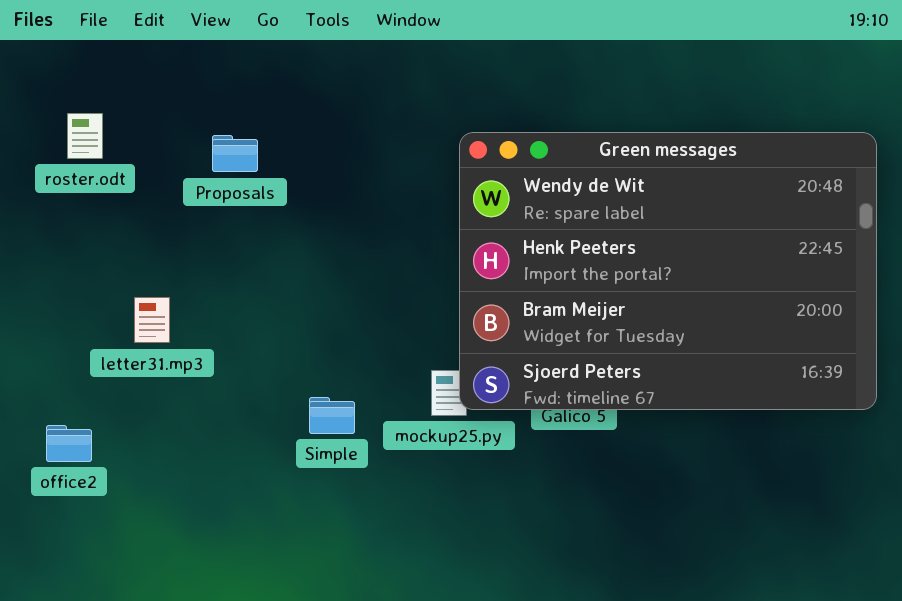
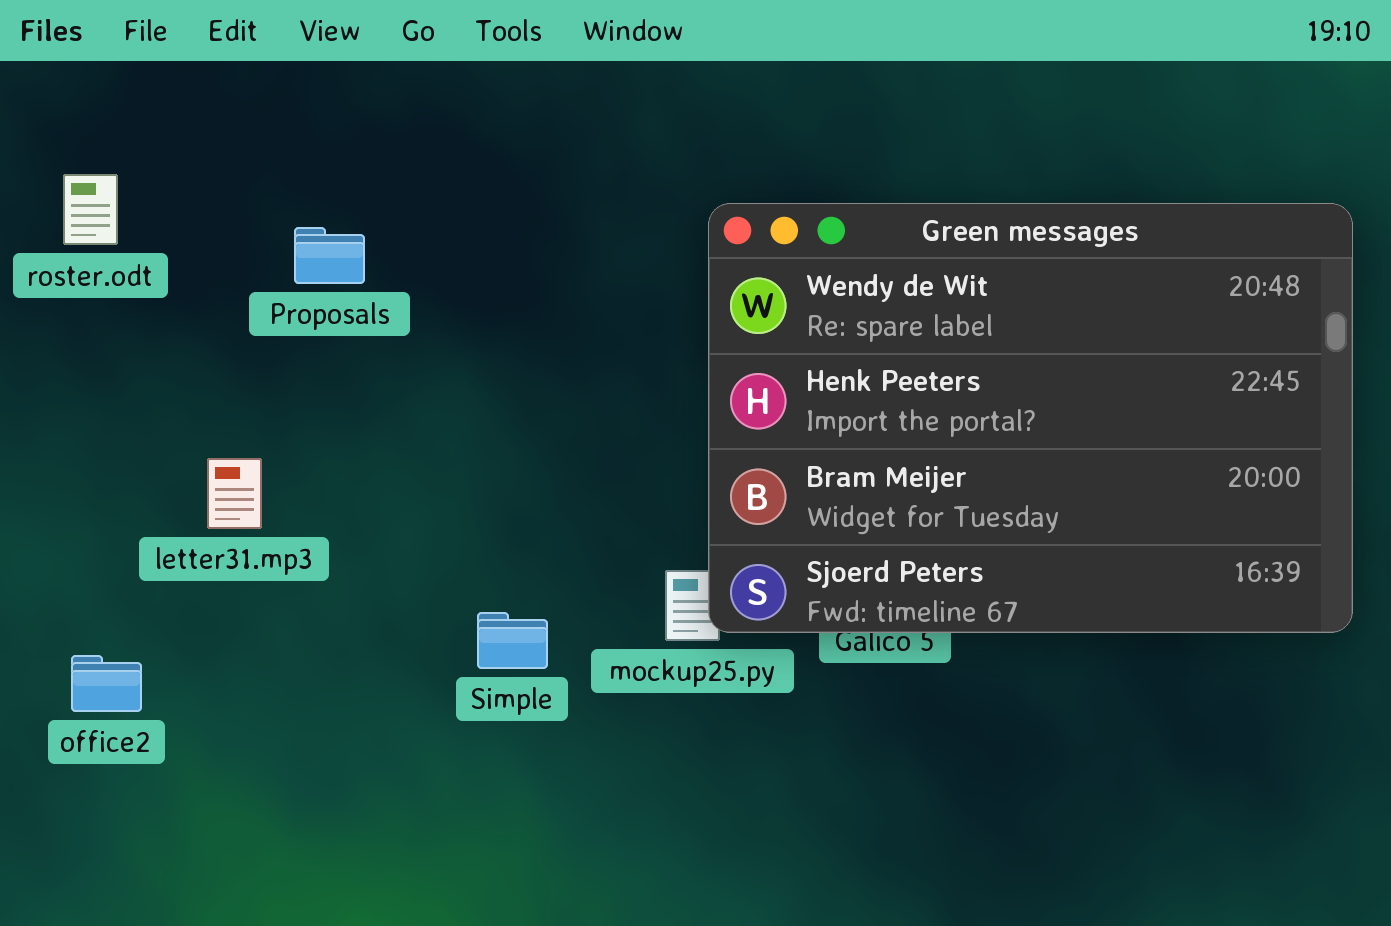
roster.odt: [67,113,103,159] -> [63,174,118,245], moved
Proposals: [212,135,258,172] -> [294,227,365,284], moved

